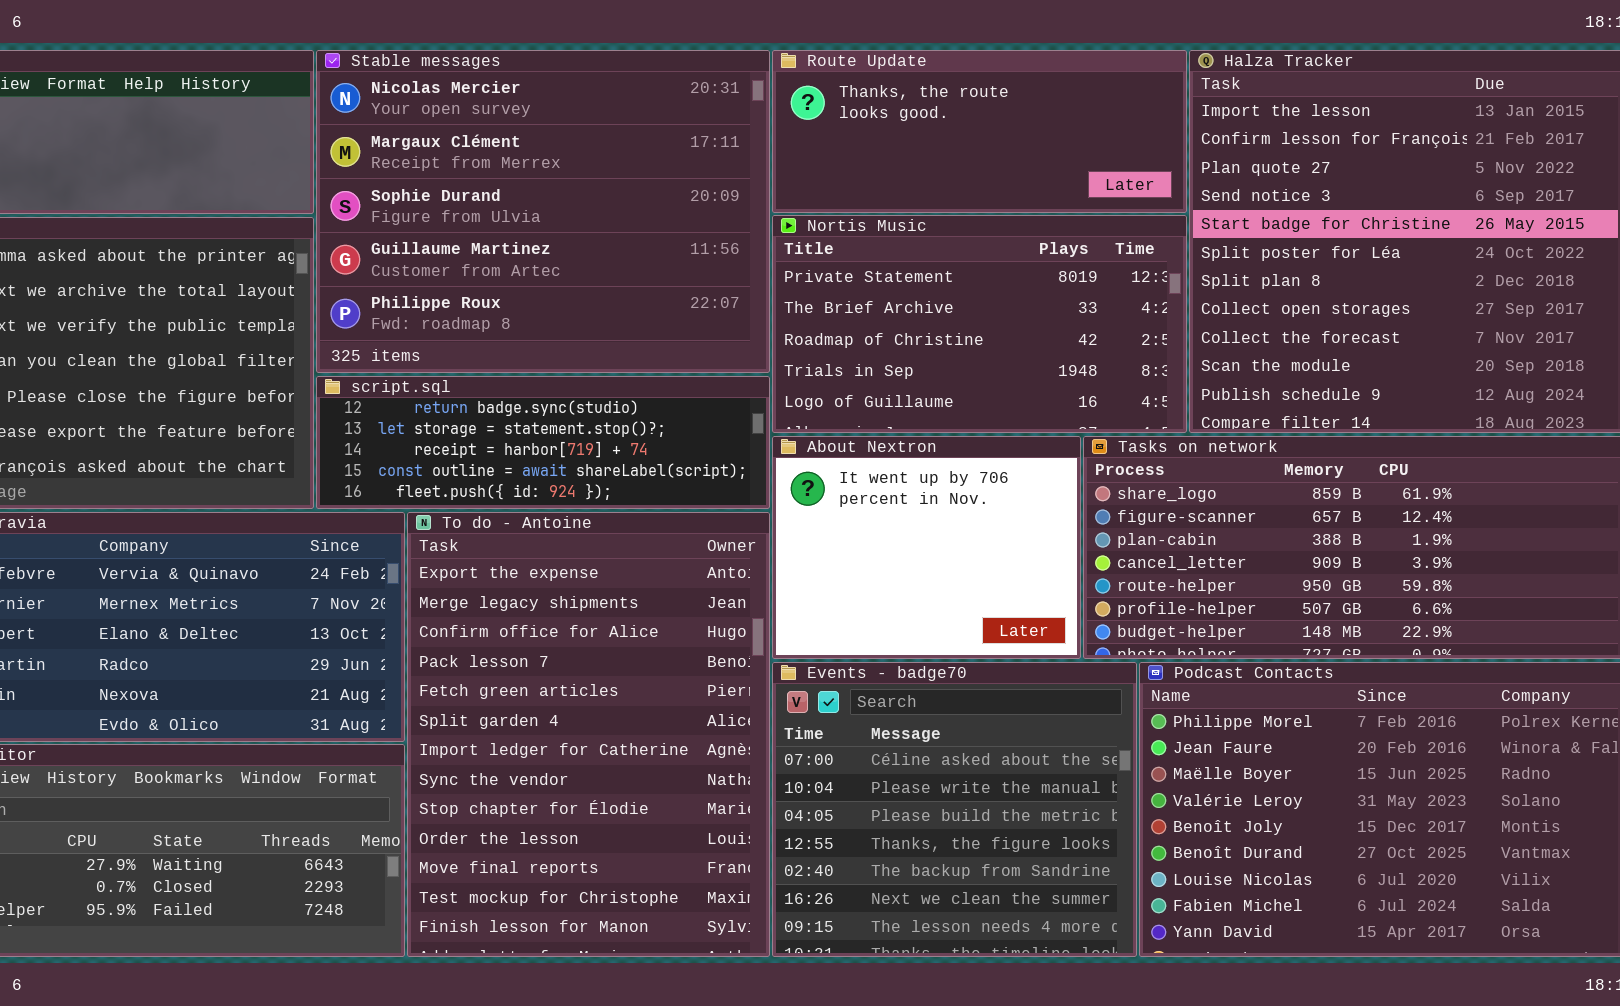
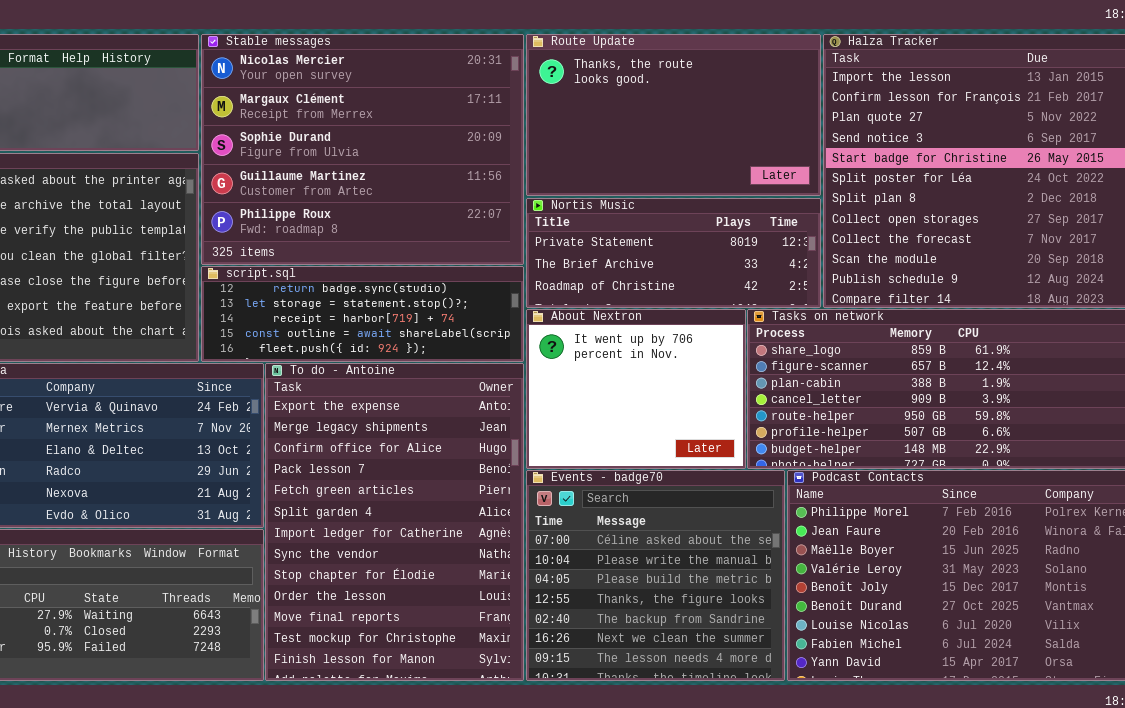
Route Update: [772,50,1187,213] -> [526,34,821,196], resized
Nortis Music: [772,215,1187,433] -> [526,198,821,308], resized

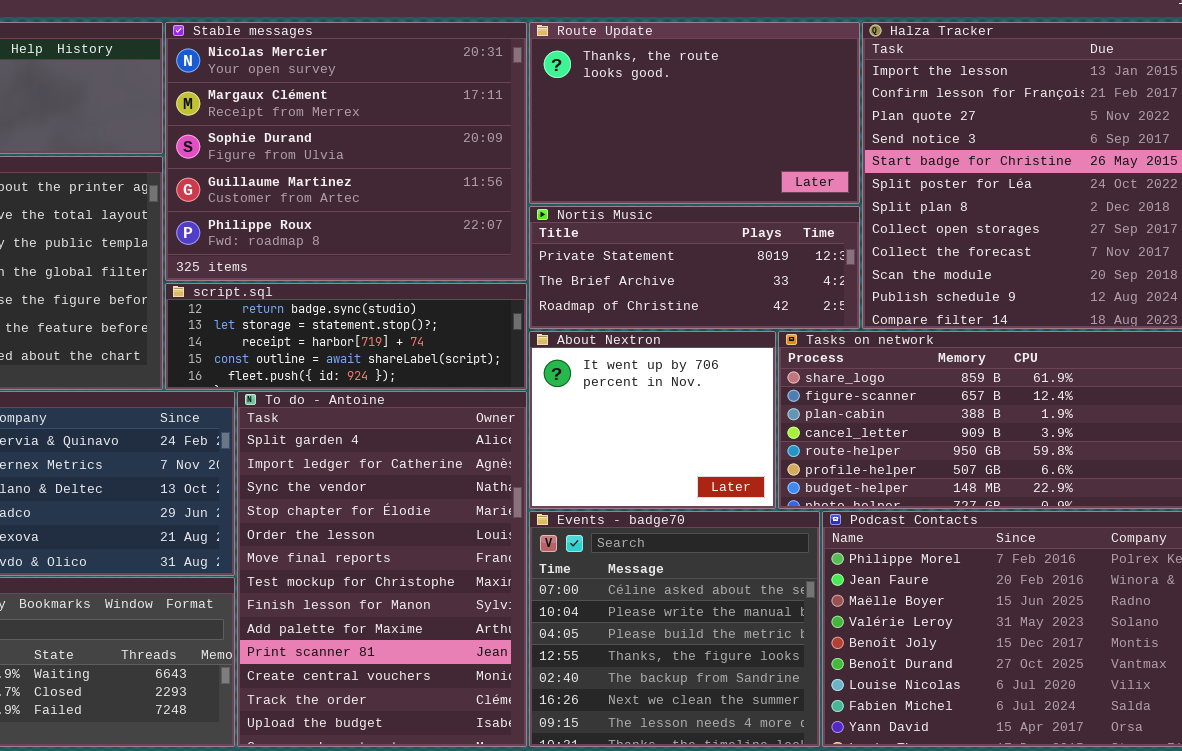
To do - Antoine: [265,363,524,681] -> [237,391,527,747], scrolled down 5 rows

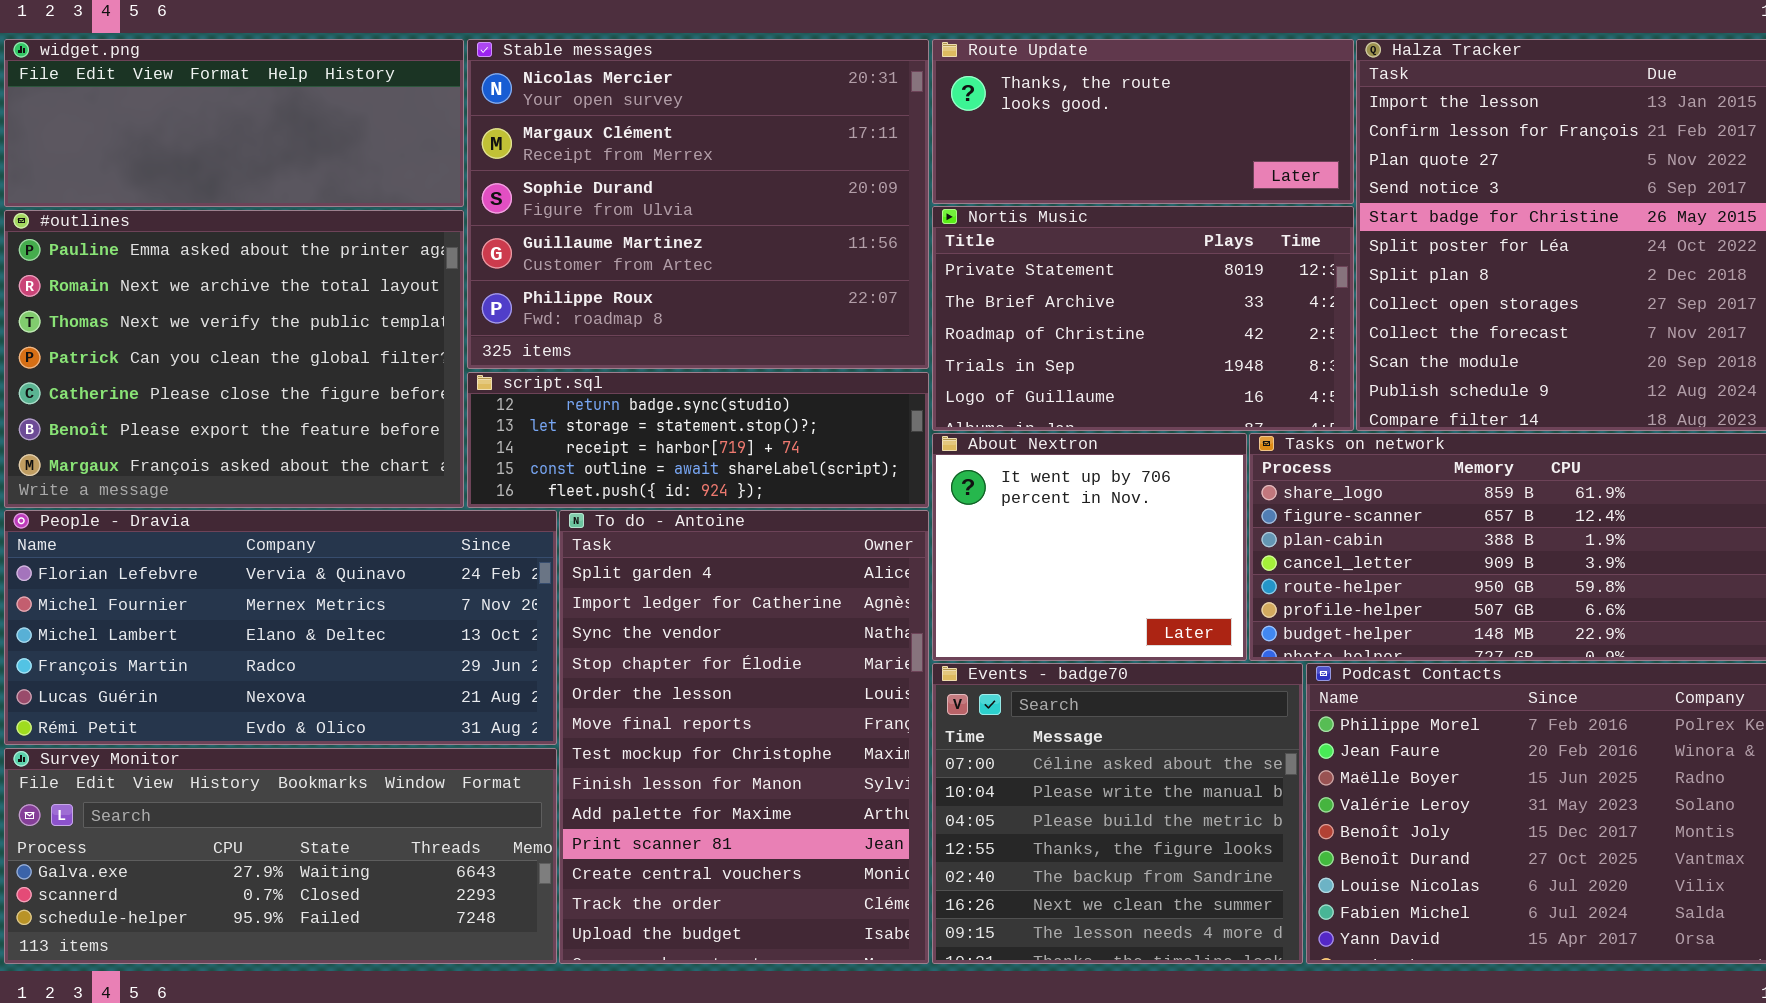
Route Update: [529,22,860,204] -> [932,39,1354,204], resized
Nortis Music: [529,206,860,329] -> [932,206,1354,431], resized

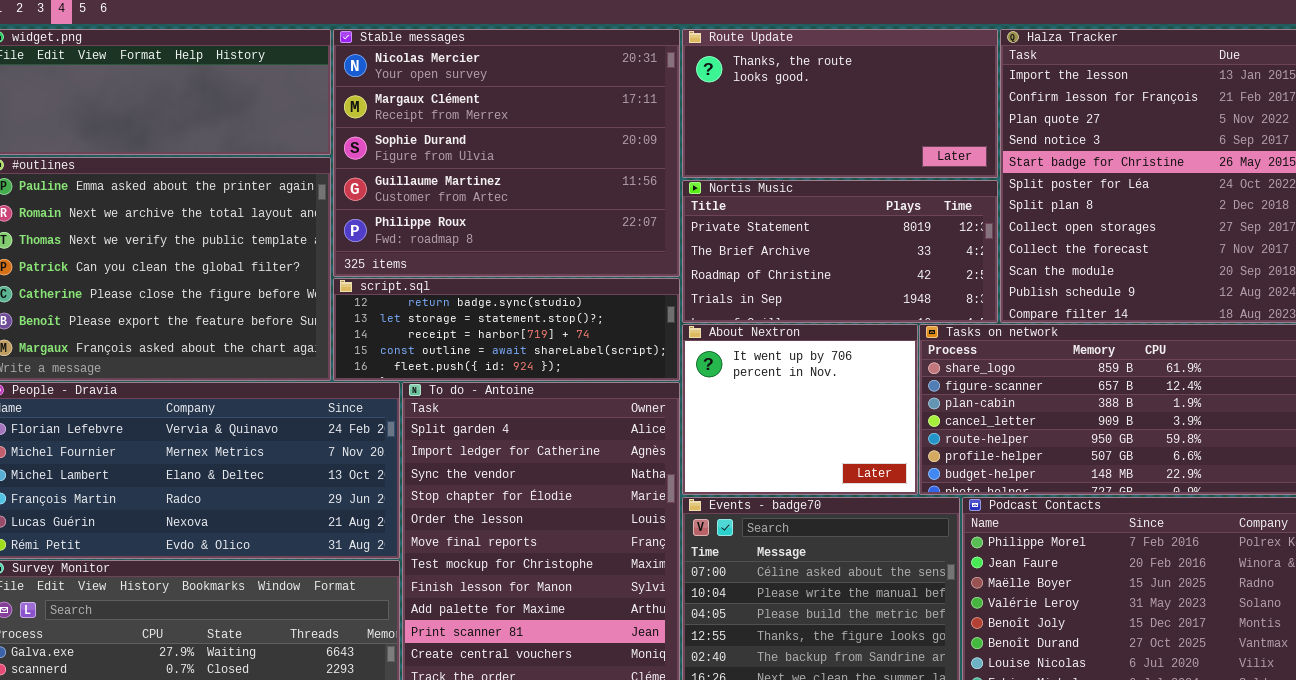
Route Update: [932,39,1354,204] -> [682,29,998,178], resized
Nortis Music: [932,206,1354,431] -> [682,180,998,323], resized

